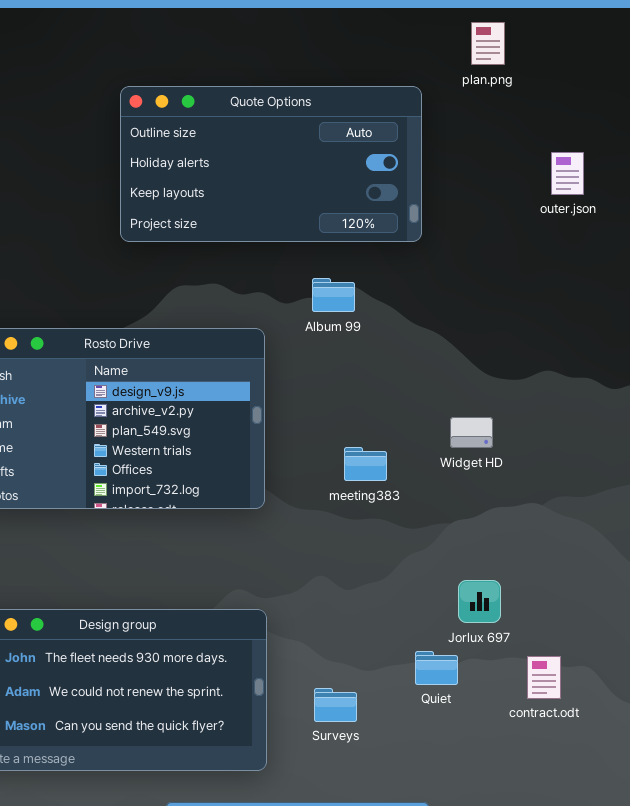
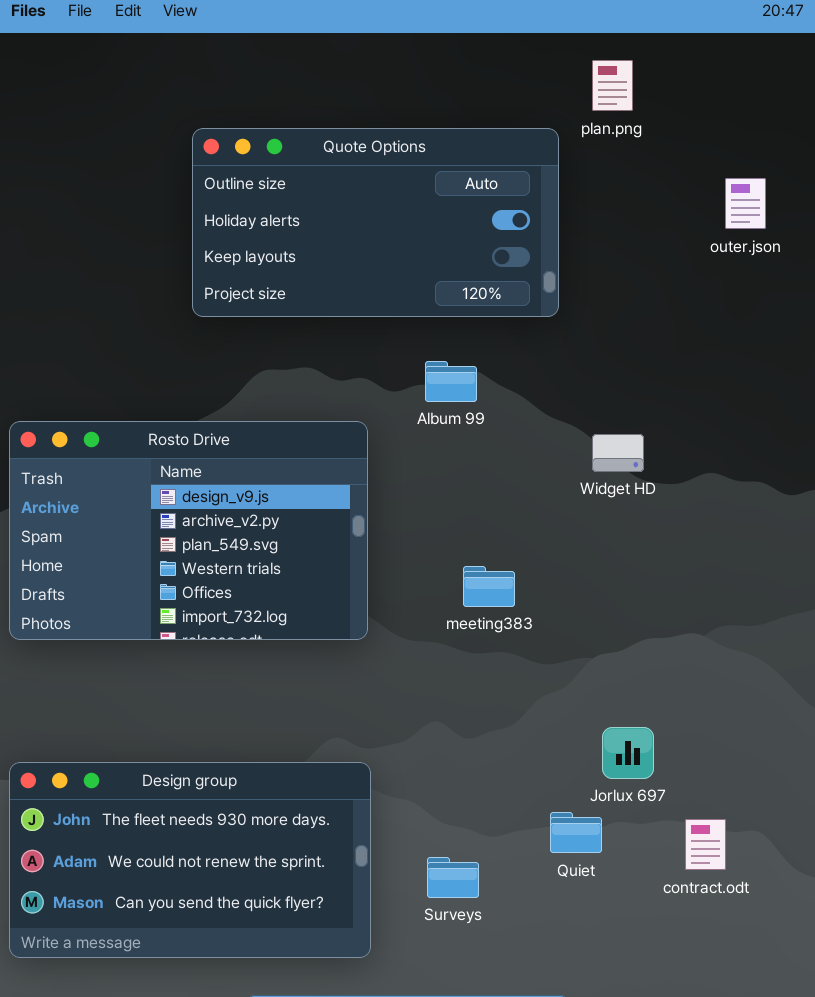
plan.png: [471,22,505,65] -> [592,60,633,111], moved
outer.json: [551,152,584,195] -> [725,178,766,229], moved
Widget HD: [450,417,493,448] -> [592,434,644,472], moved

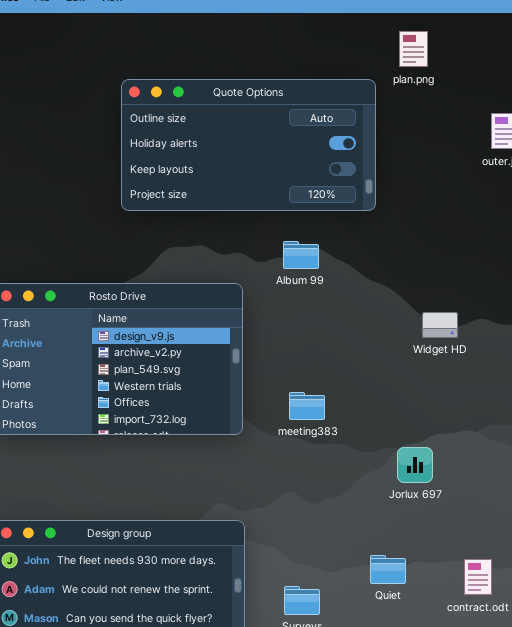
Widget HD: [592,434,644,472] -> [422,312,458,338], moved
meeting383: [463,566,515,607] -> [289,392,325,420], moved
Jorlux 697: [602,727,654,779] -> [397,447,433,483], moved

